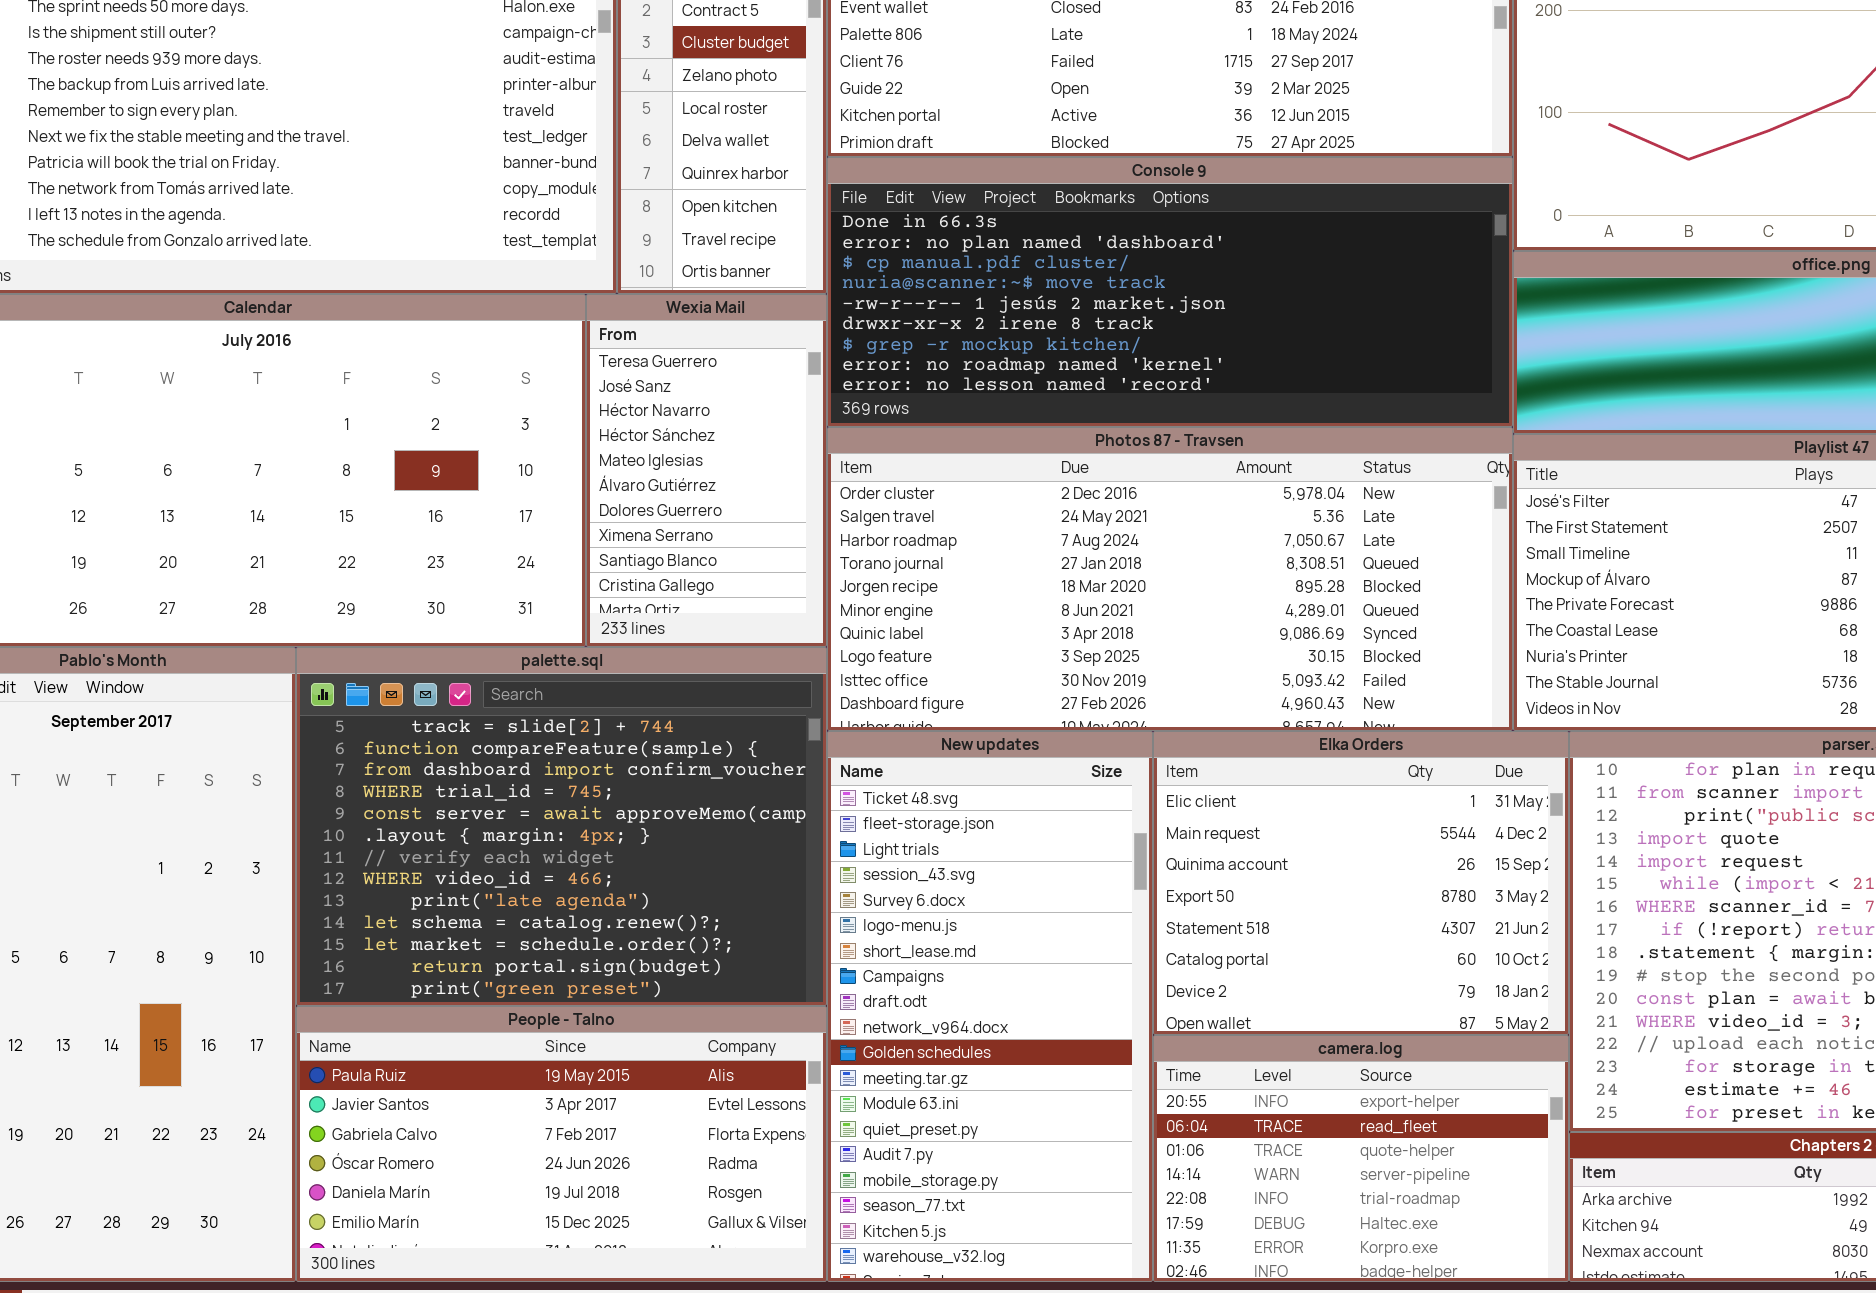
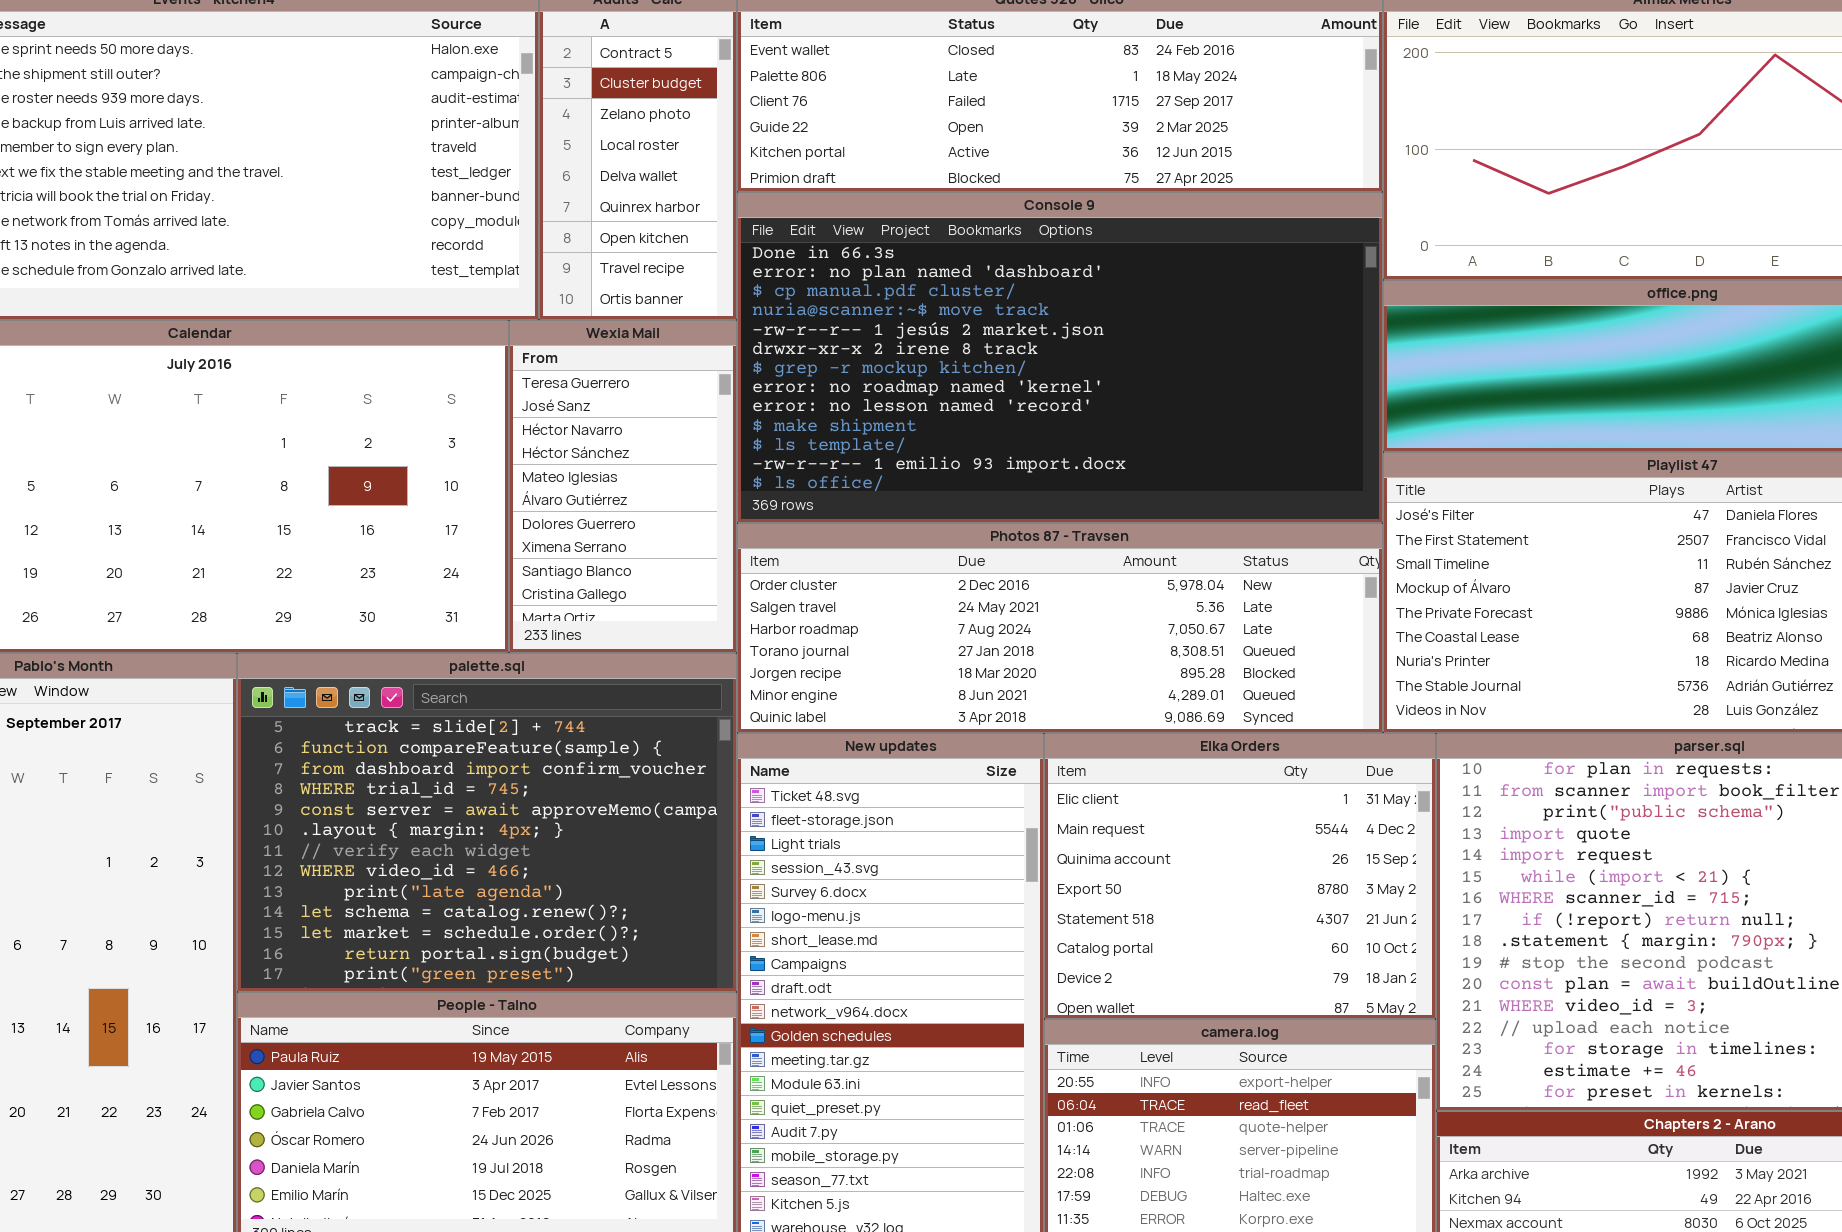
Console 9: [827,157,1513,427] -> [737,192,1383,523], resized
Photos 87 - Travsen: [827,427,1513,731] -> [737,523,1383,733], resized

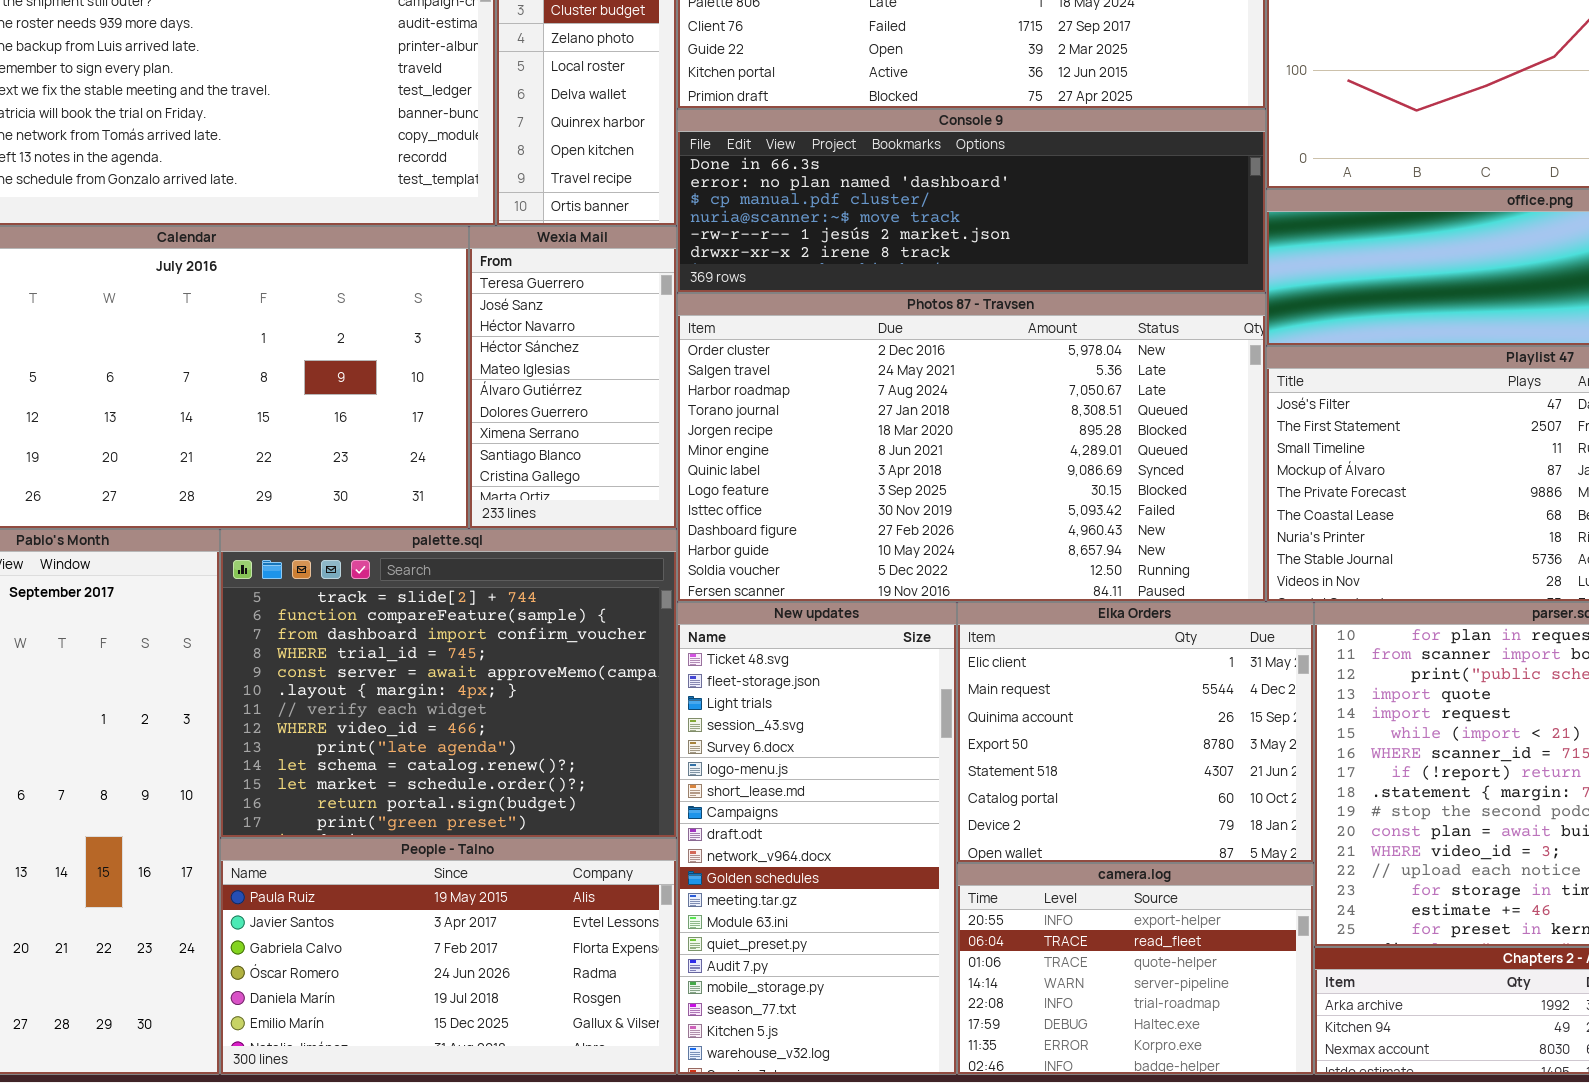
Console 9: [737,192,1383,523] -> [677,109,1266,293], resized
Photos 87 - Travsen: [737,523,1383,733] -> [677,293,1266,602], resized

